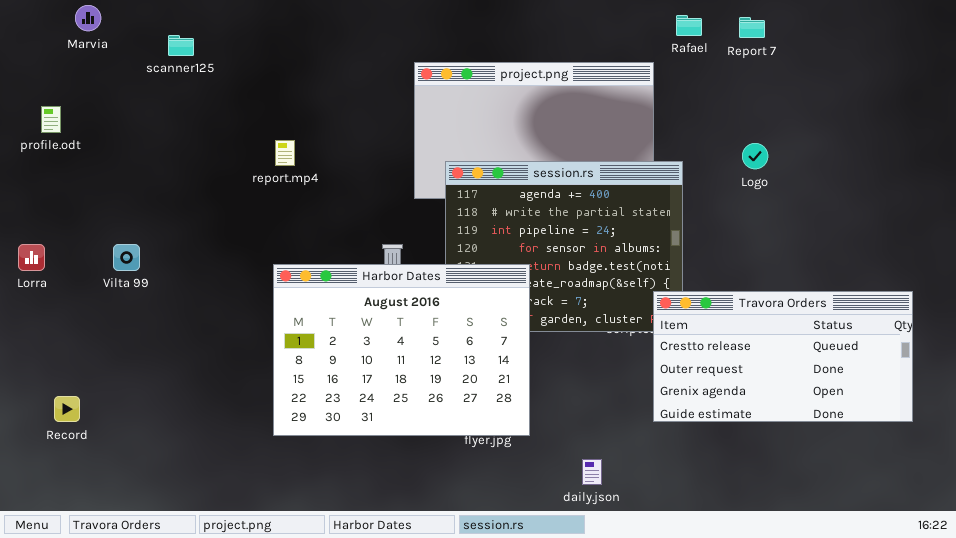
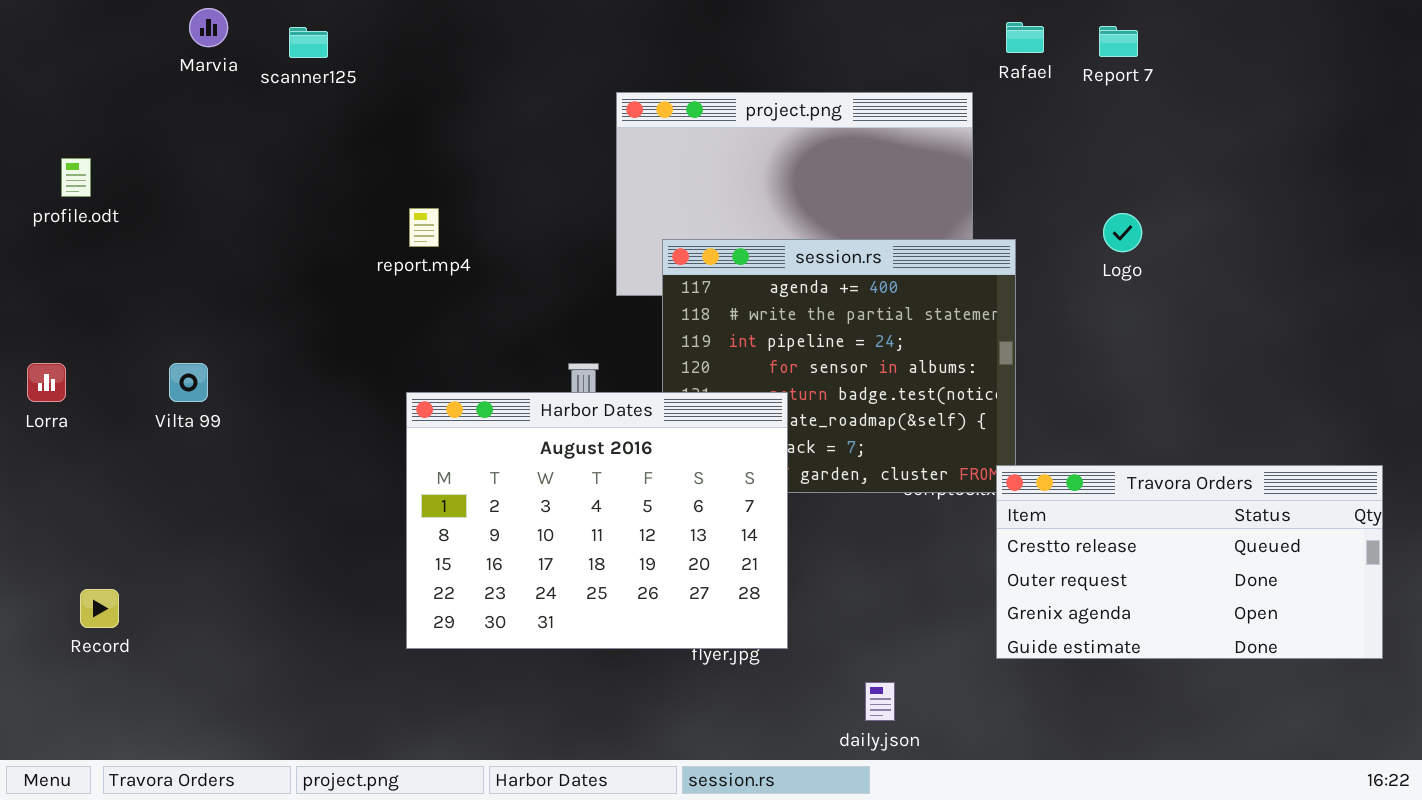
Marvia: [75,5,101,31] -> [189,8,228,47], moved
scanner125: [168,35,194,56] -> [289,27,328,58], moved
Travora Orders: [653,291,913,422] -> [996,465,1383,659], moved

